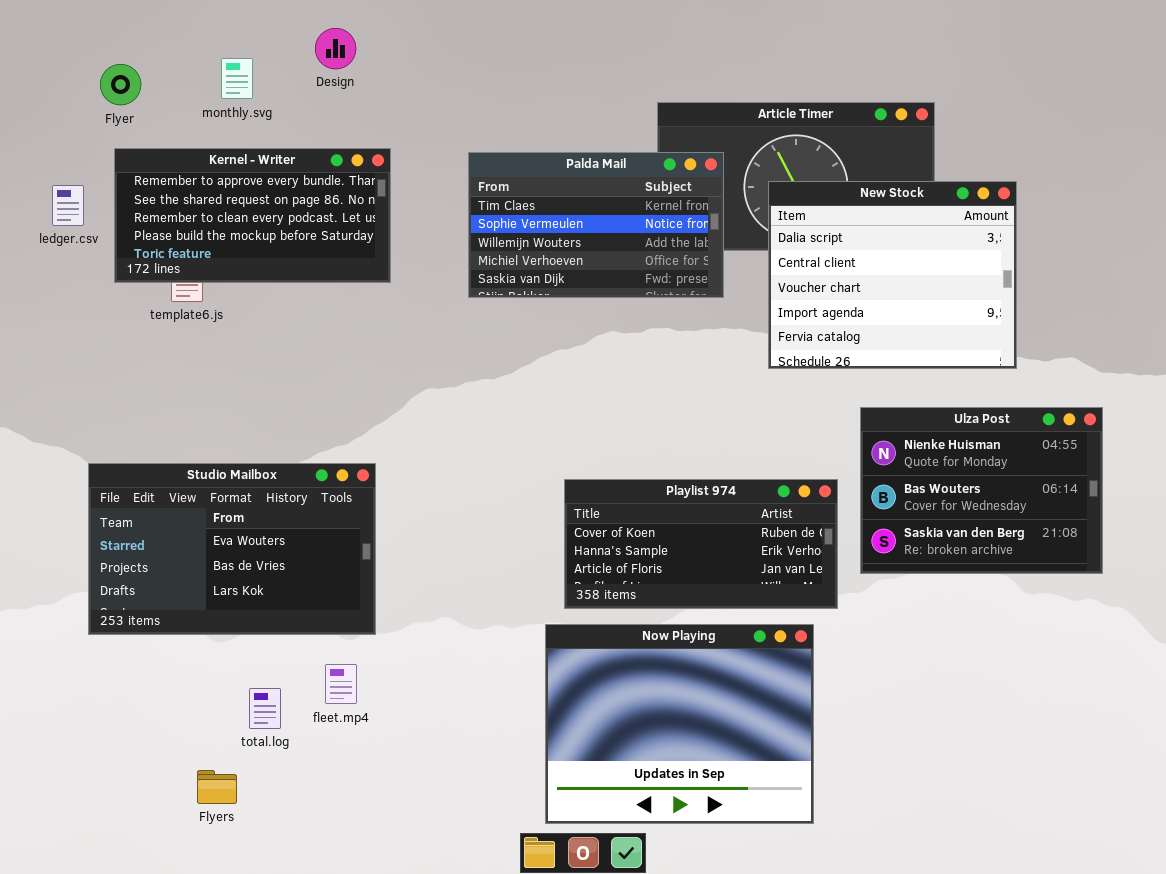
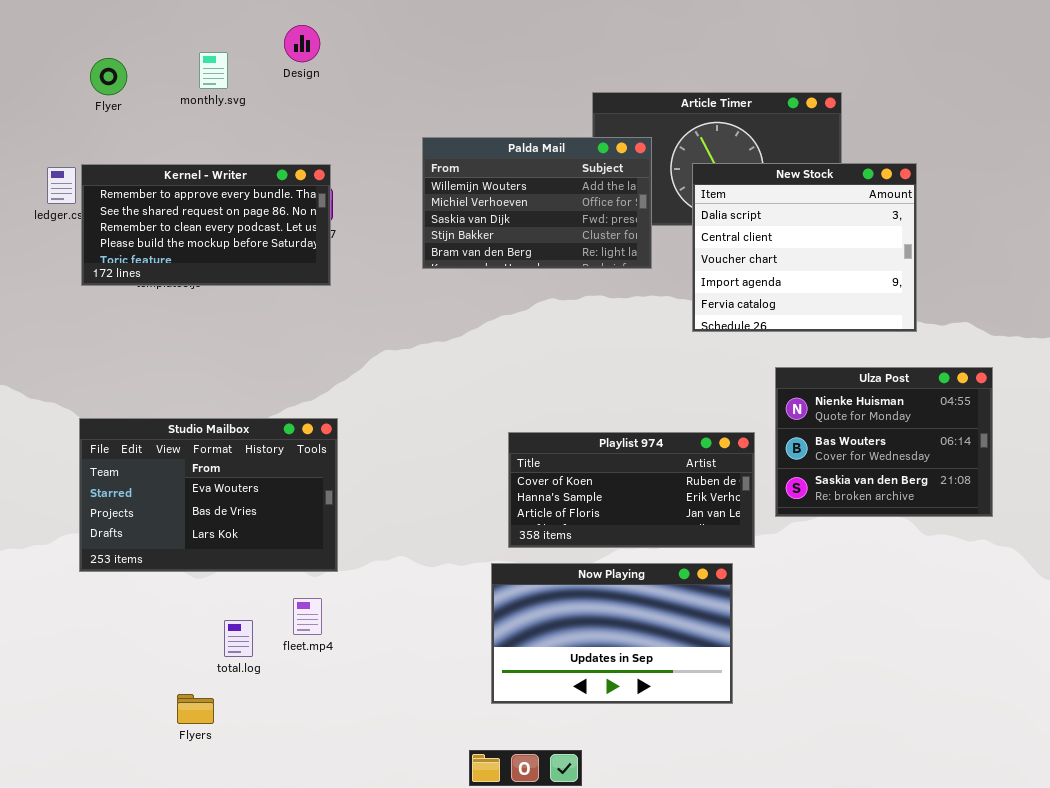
Kernel - Writer: [114,148,391,283] -> [81,164,331,286], moved
Palda Mail: [468,152,724,298] -> [422,137,652,269], scrolled down 2 rows
Now Playing: [545,624,814,824] -> [491,563,733,704], resized

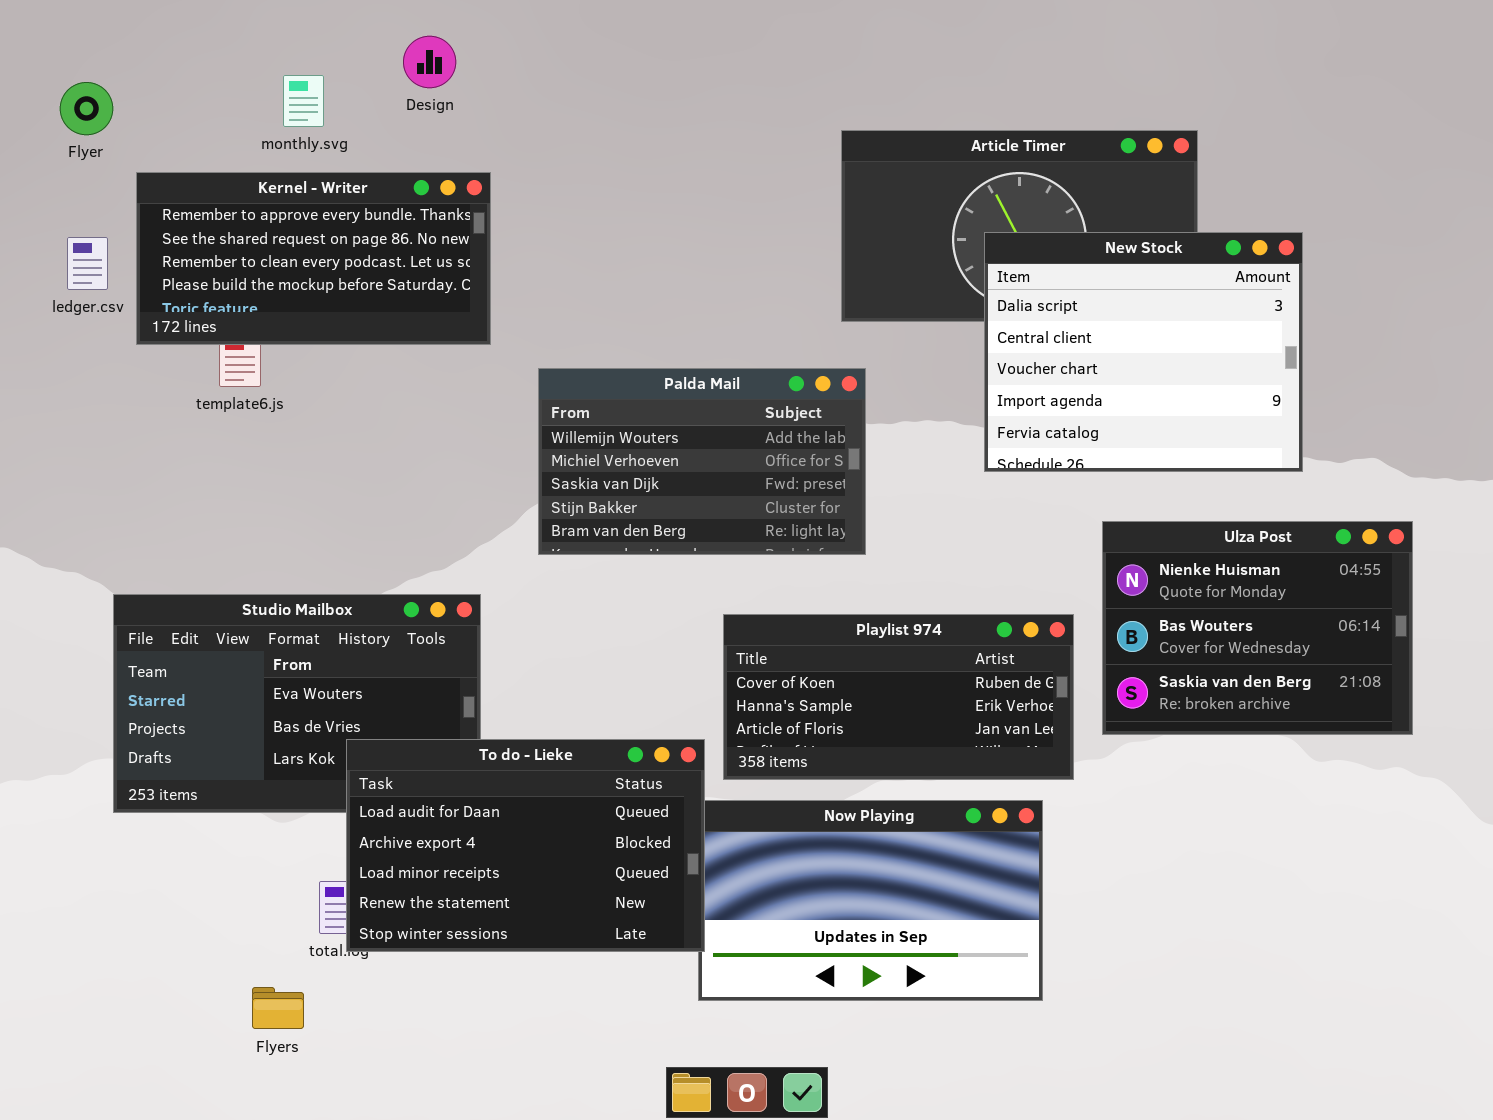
Flyer: [90,58,127,95] -> [60,82,113,135], moved
Palda Mail: [422,137,652,269] -> [538,368,866,555], moved
Kernel - Writer: [81,164,331,286] -> [136,172,491,345], moved
To do - Lieke: none -> [346,739,705,952], opened

